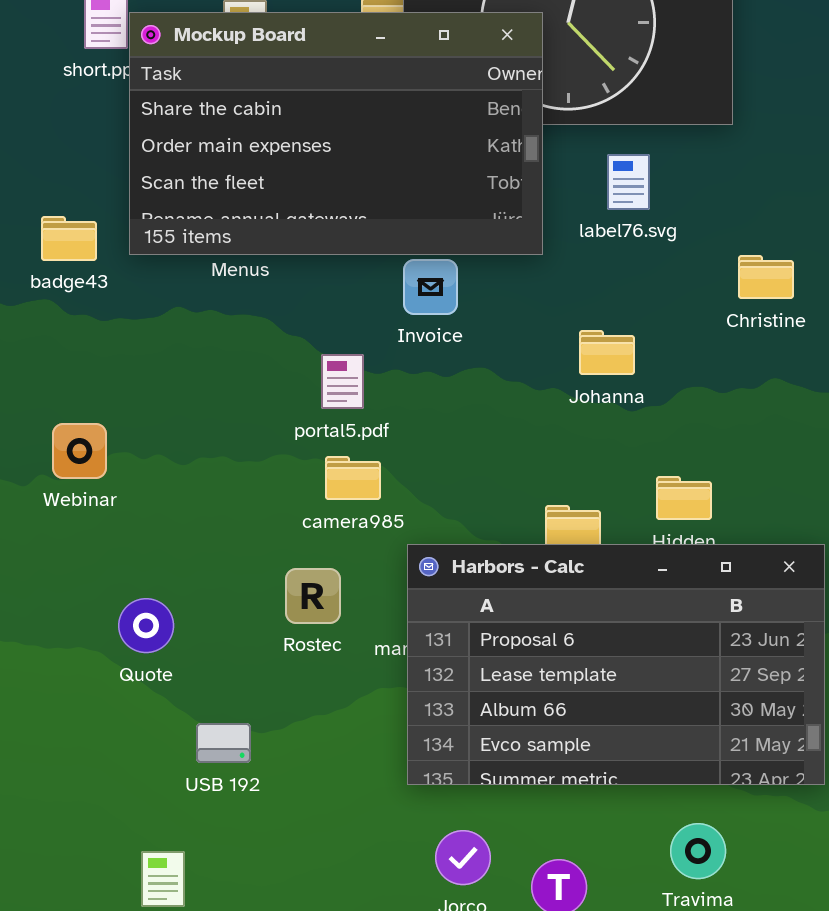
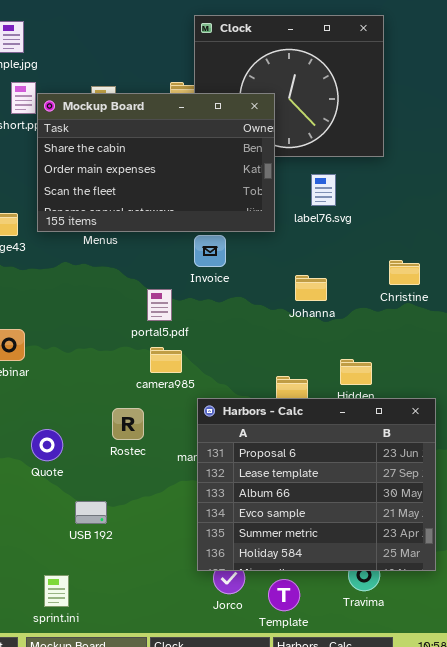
Christine: [738,255,794,299] -> [389,260,420,285], moved
Harbors - Calc: [407,544,825,785] -> [197,398,436,571], resized
Rostec: [285,568,341,624] -> [112,408,144,440], moved

